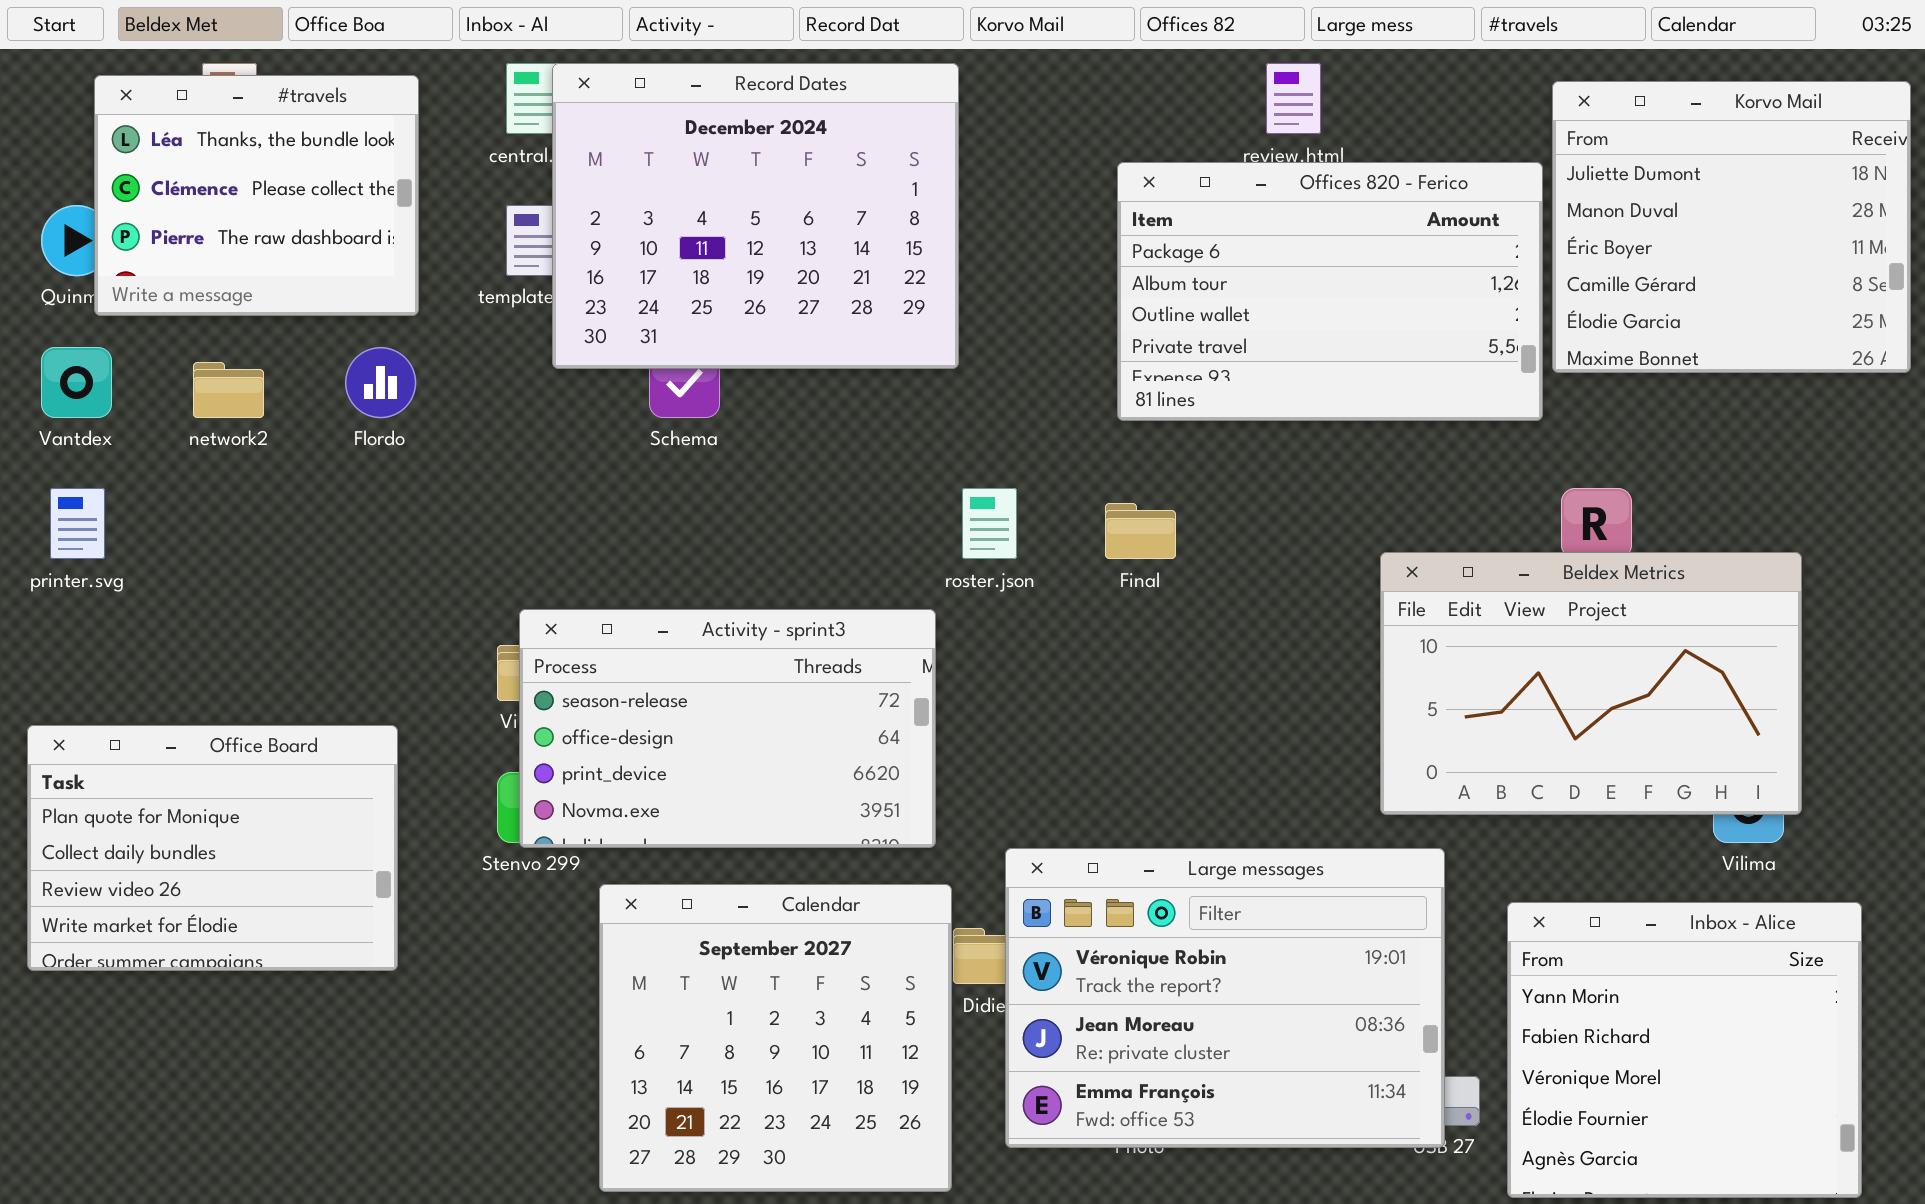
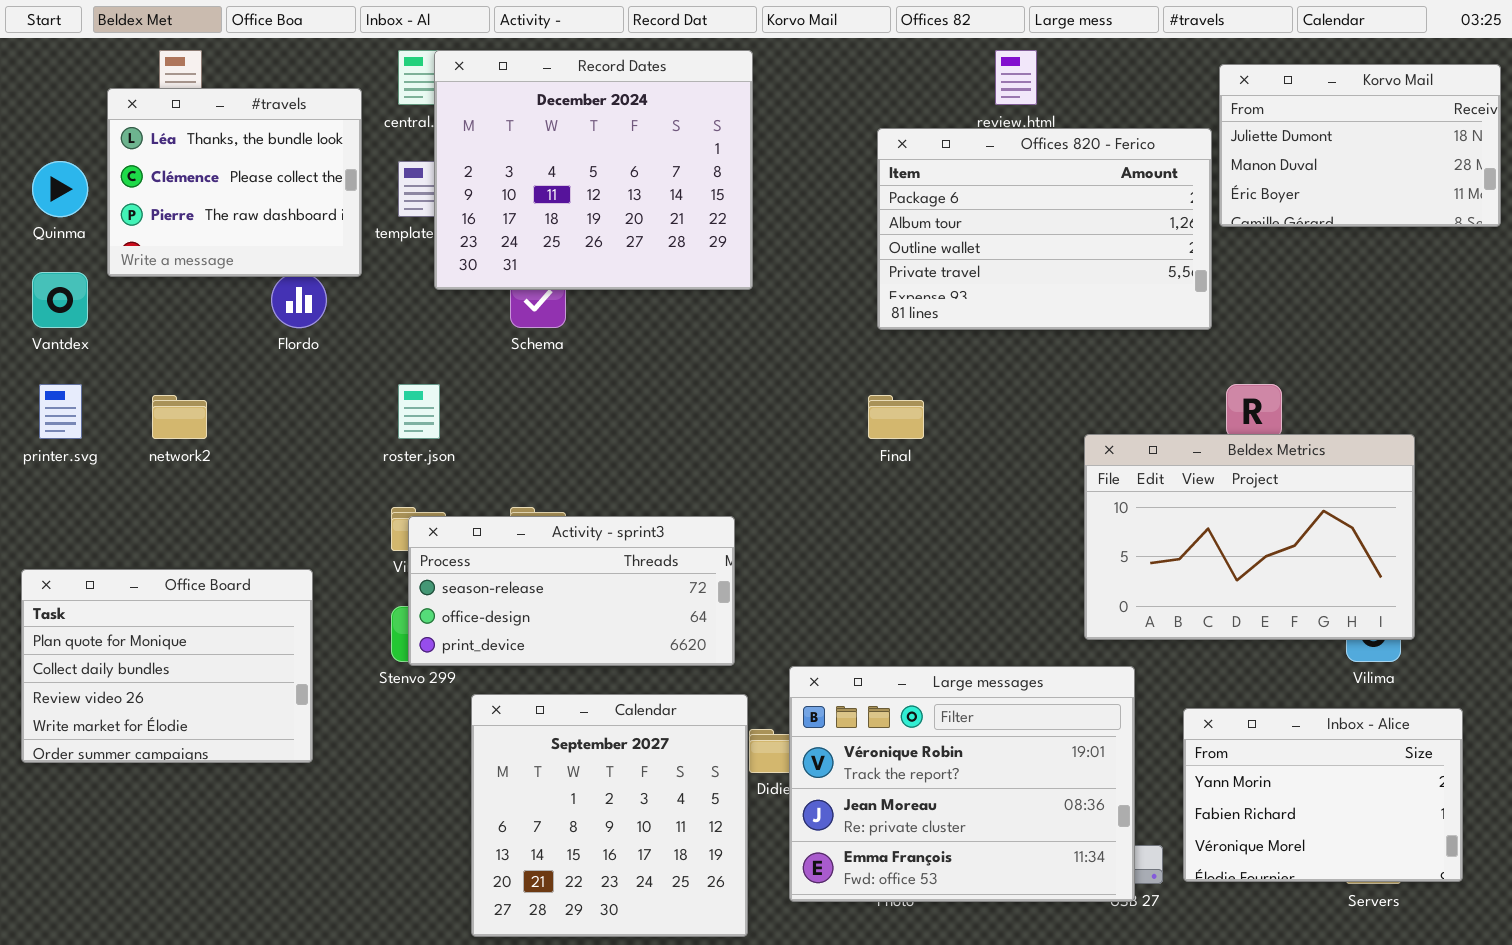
#travels: [94,75,419,316] -> [107,88,362,277], moved
Korvo Mail: [1552,81,1911,373] -> [1219,64,1501,227], resized
network2: [193,362,264,418] -> [152,395,207,439], moved
roster.json: [962,488,1017,559] -> [398,384,440,439], moved
Activity - sprint3: [519,609,936,848] -> [408,516,735,666], resized
Inbox - Alice: [1507,902,1862,1198] -> [1183,708,1463,882], resized

